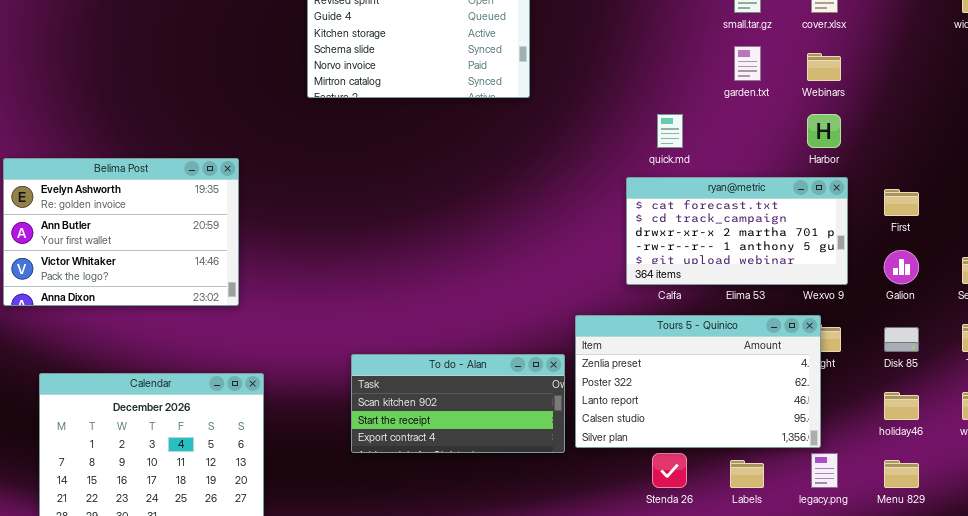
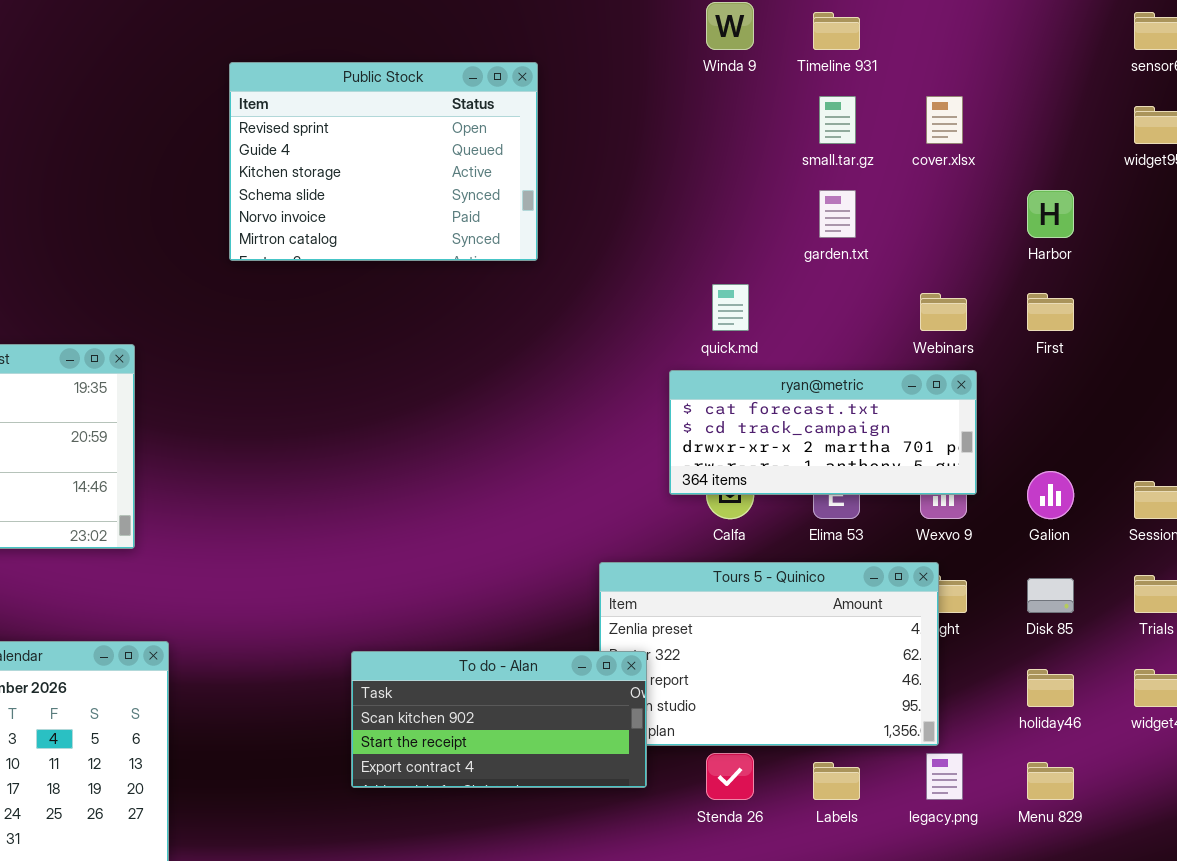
Webinars: [807,53,841,81] -> [920,293,967,331], moved
Harbor: [807,114,841,148] -> [1027,190,1074,238], moved
ryan@metric: [626,177,848,285] -> [669,370,977,495], resized
First: [884,189,919,216] -> [1027,293,1074,331], moved
To do - Alan: [351,354,565,453] -> [351,651,647,788], moved

